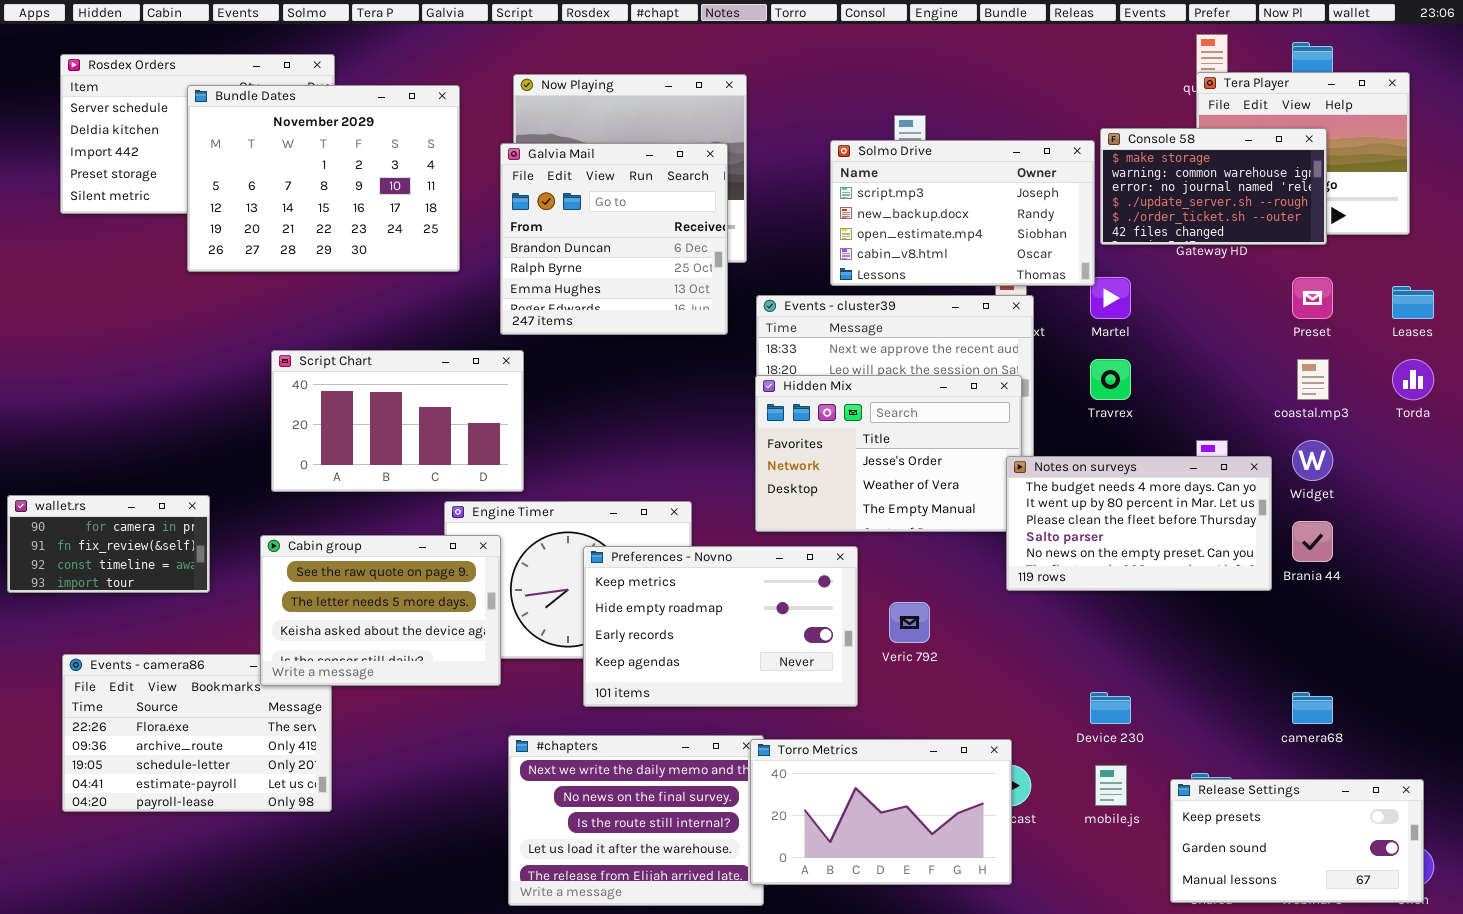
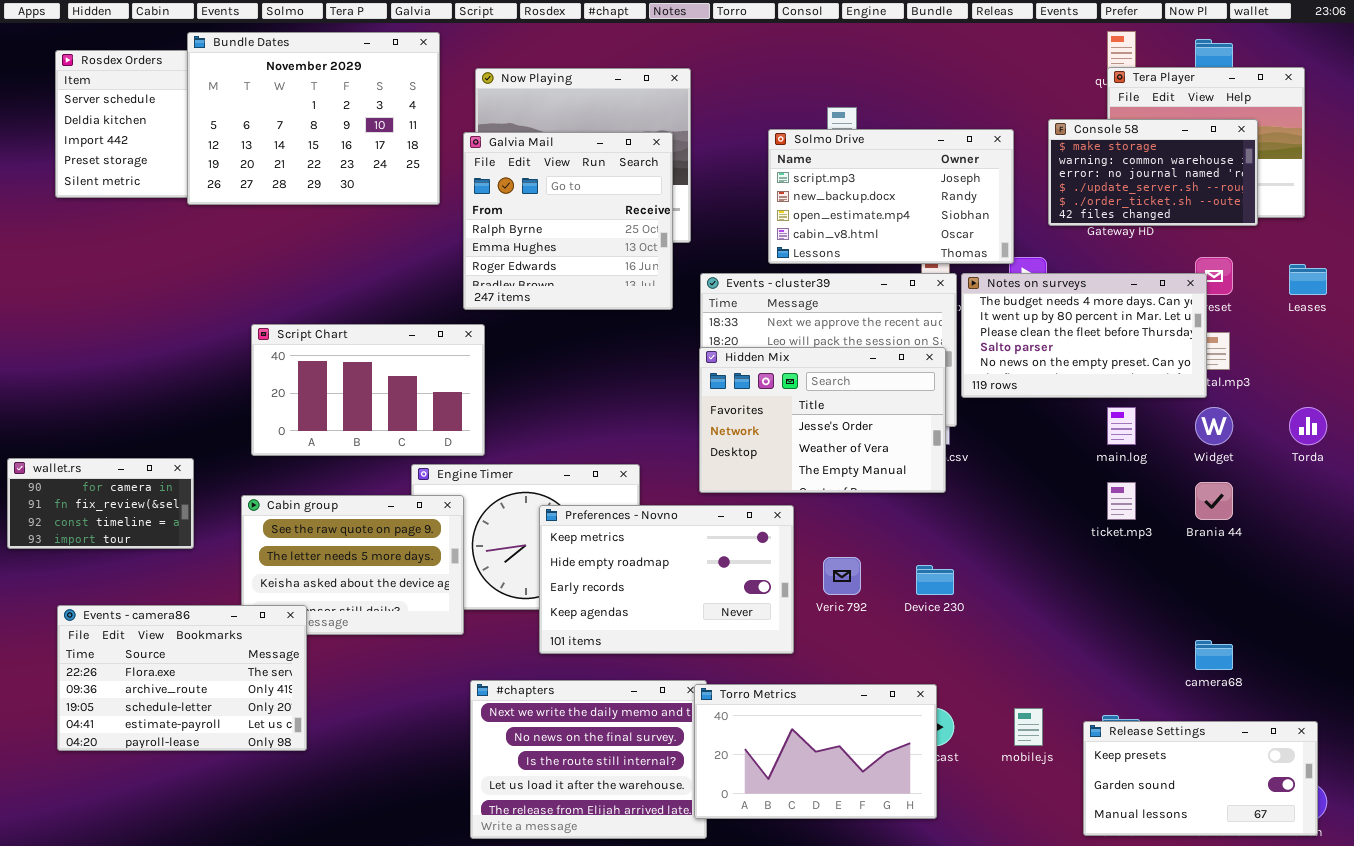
Bundle Dates: [187,85,460,272] -> [187,32,440,205], moved
Console 58: [1100,128,1327,245] -> [1048,119,1258,226], moved
Galvia Mail: [500,143,728,335] -> [463,132,673,310], scrolled down 1 row
Torda: [1392,359,1434,400] -> [1289,407,1327,445], moved
Notes on surveys: [1006,456,1272,591] -> [961,273,1207,398], moved
Events - camera86: [62,654,332,812] -> [57,605,307,751], raised
Device 230: [1090,692,1131,724] -> [916,565,954,595], moved

